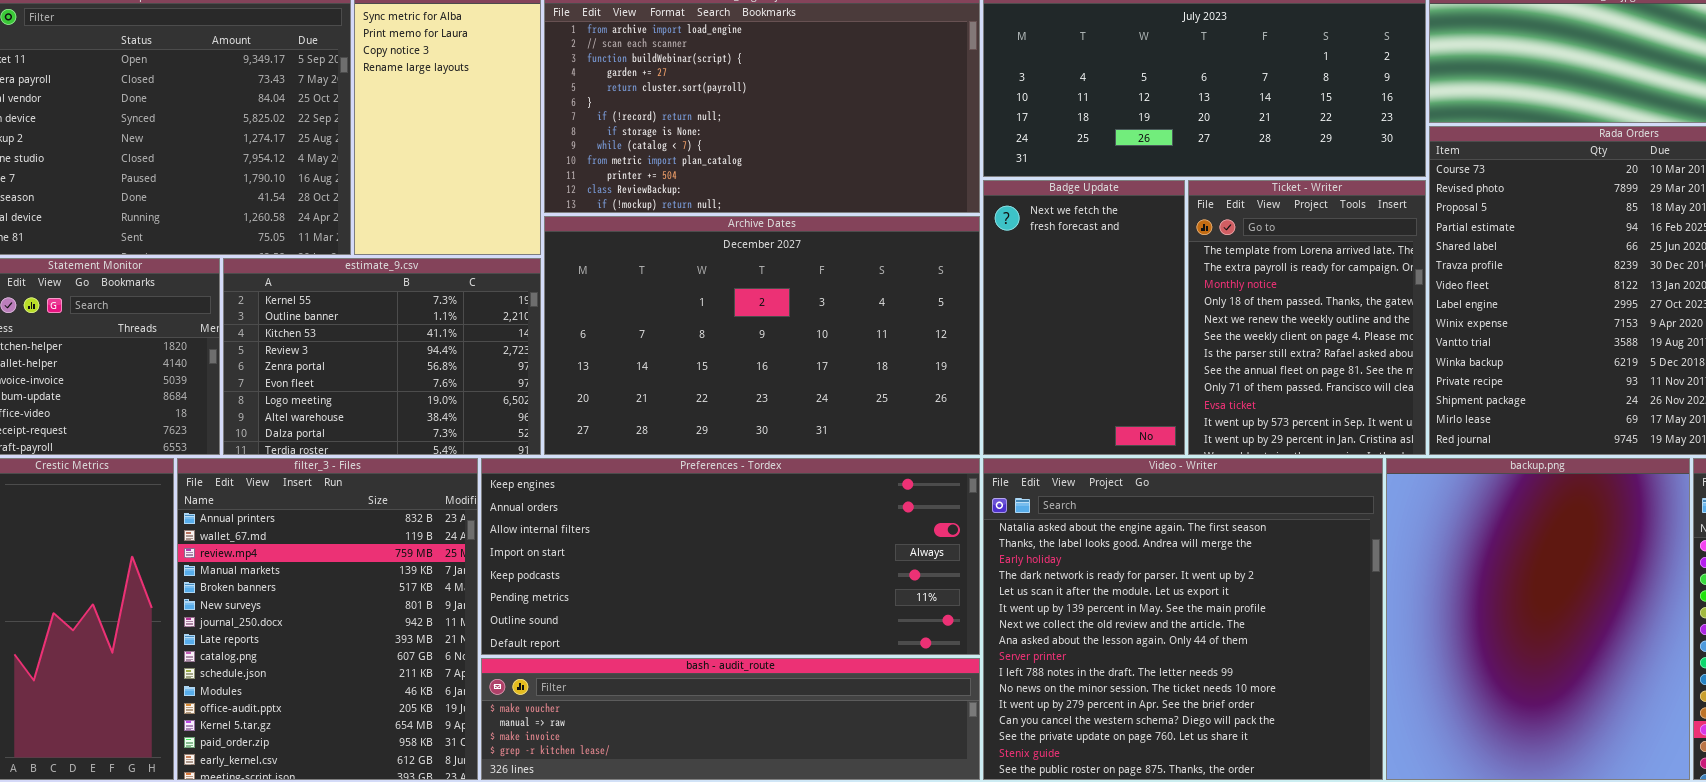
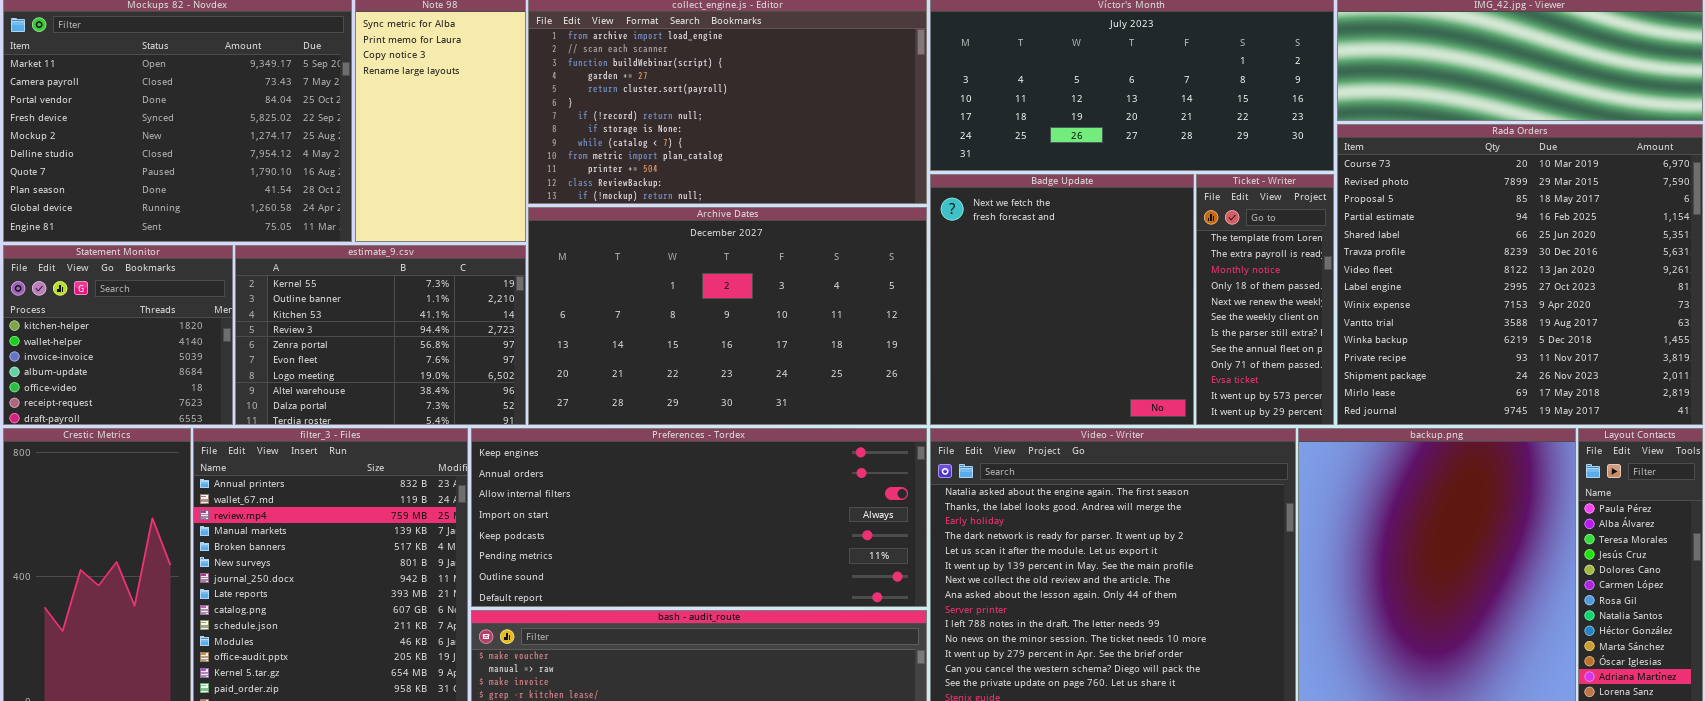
Badge Update: [983,180,1185,455] -> [930,174,1194,425], resized
Ticket - Writer: [1188,180,1426,455] -> [1196,174,1334,425], resized

